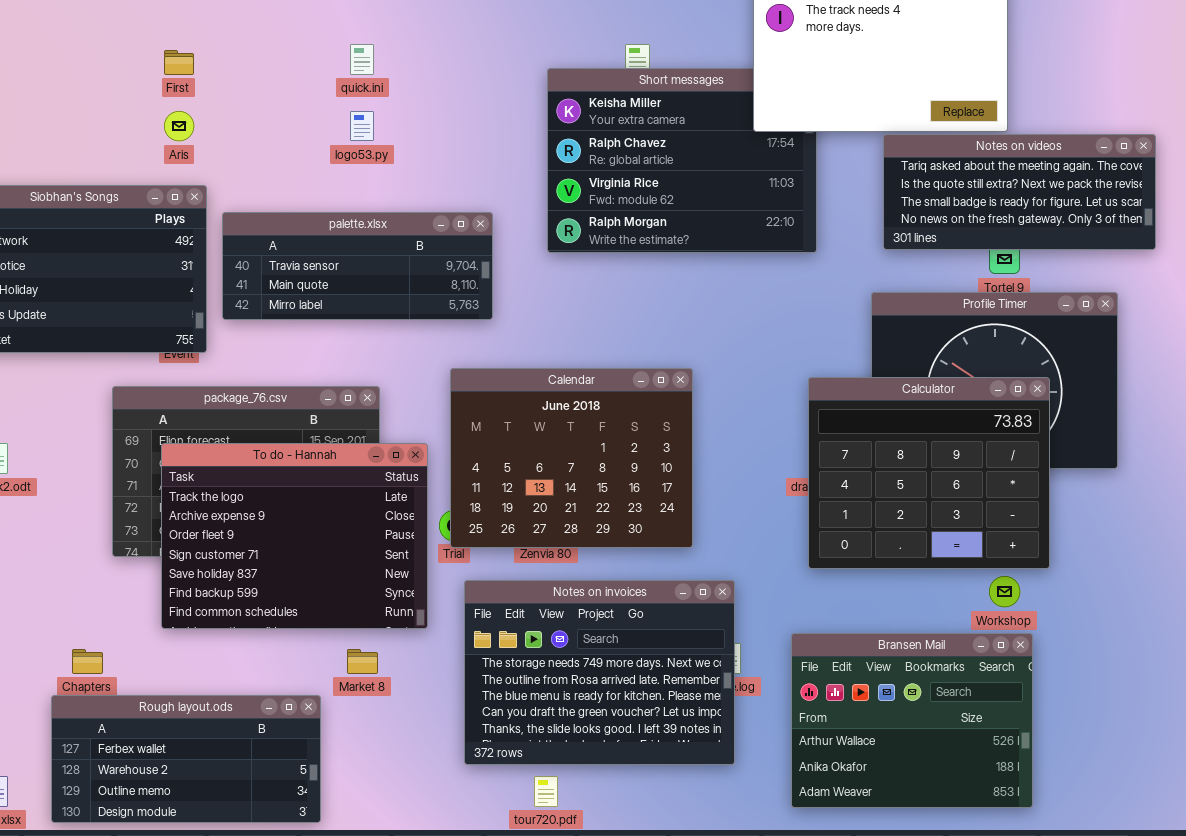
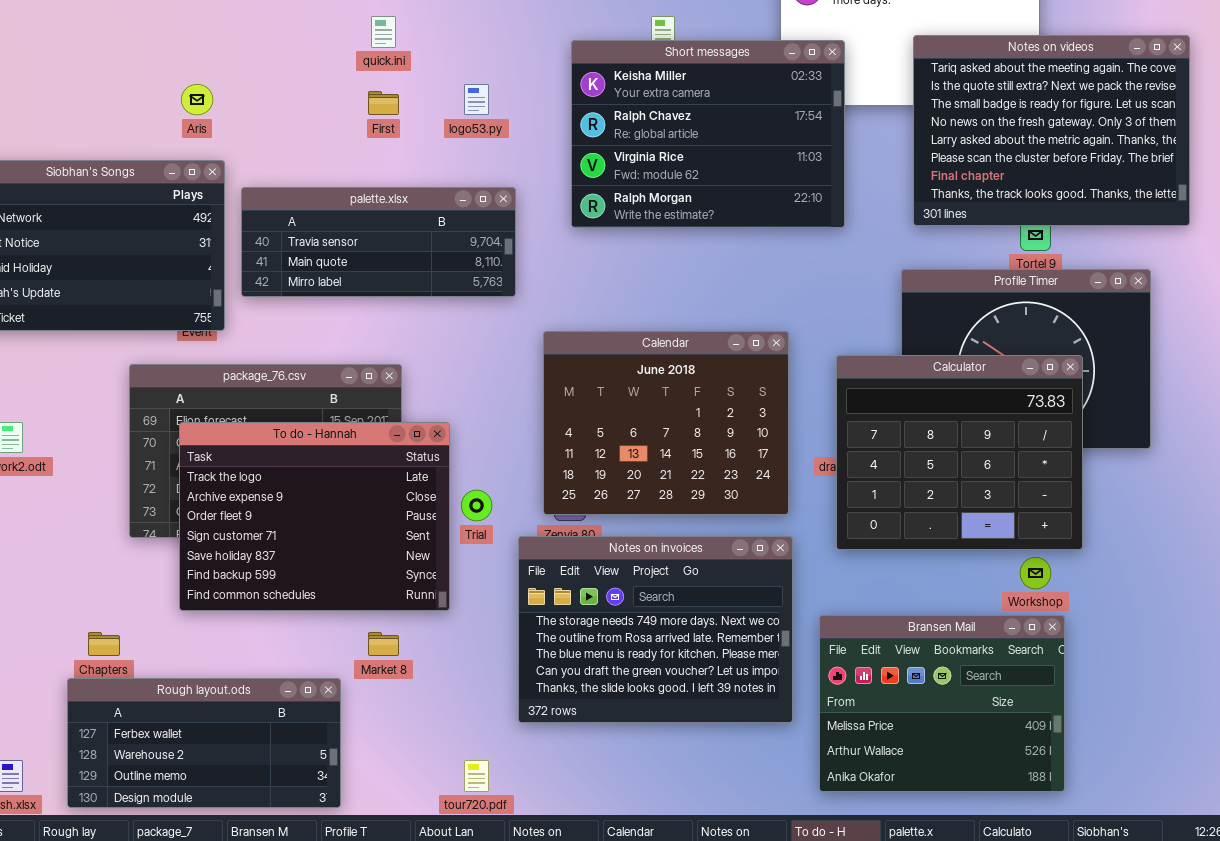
First: [164,50,194,75] -> [368,91,399,115], moved
Short messages: [547,68,817,253] -> [571,40,845,228], raised
logo53.py: [350,111,374,141] -> [464,84,489,115], moved
Notes on videos: [883,134,1156,250] -> [913,35,1190,226], resized
Calendar: [450,368,693,548] -> [543,331,789,515], moved
Notes on invoices: [464,580,735,765] -> [518,536,793,723], moved
Bransen Mail: [791,633,1033,808] -> [819,615,1065,792], scrolled up 1 row
tour720.pdf: [534,776,558,807] -> [464,760,489,792], moved

